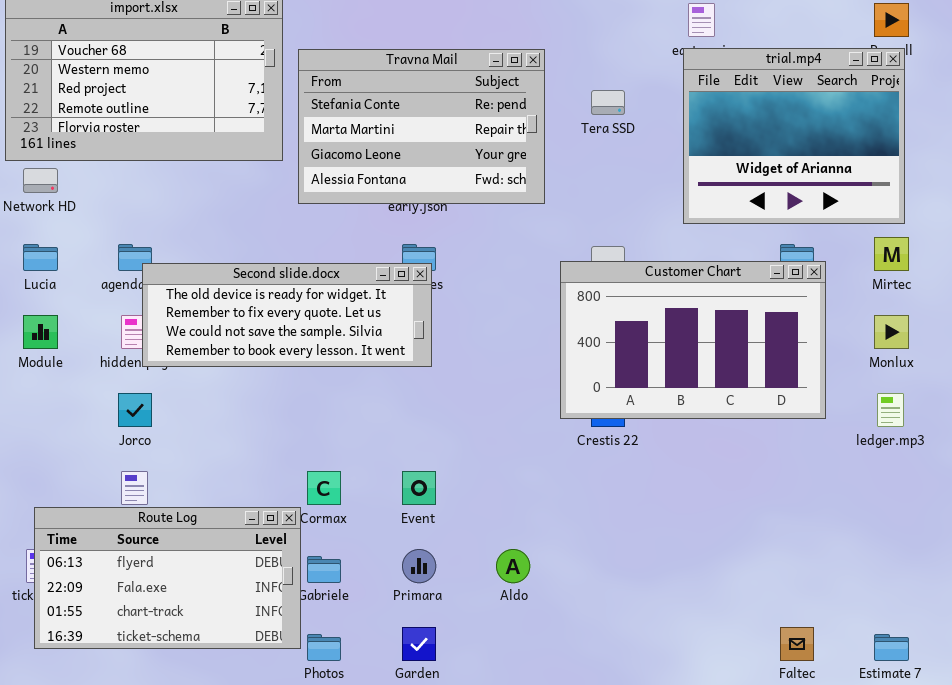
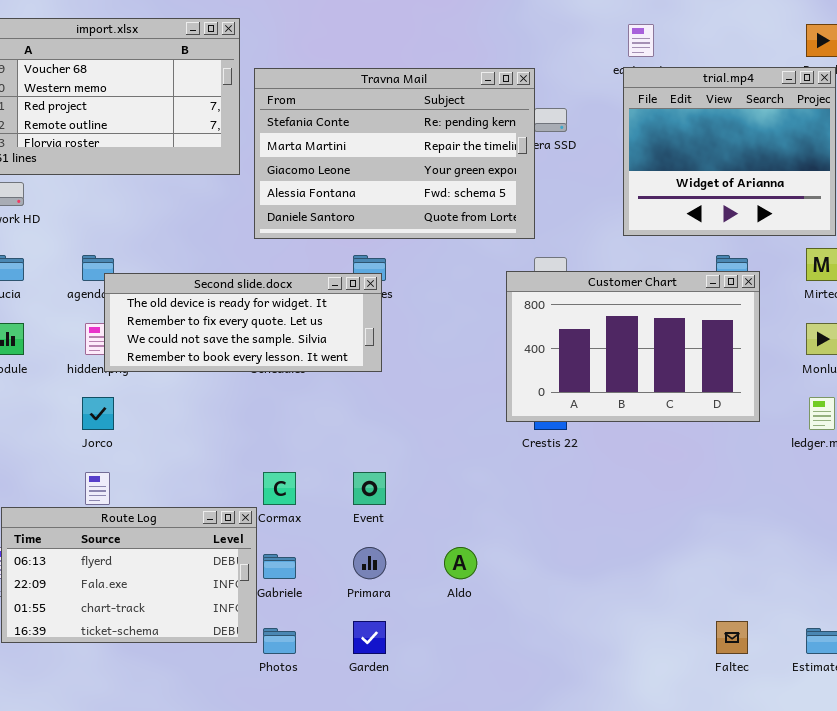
Travna Mail: [298,49,545,204] -> [254,68,535,239], resized

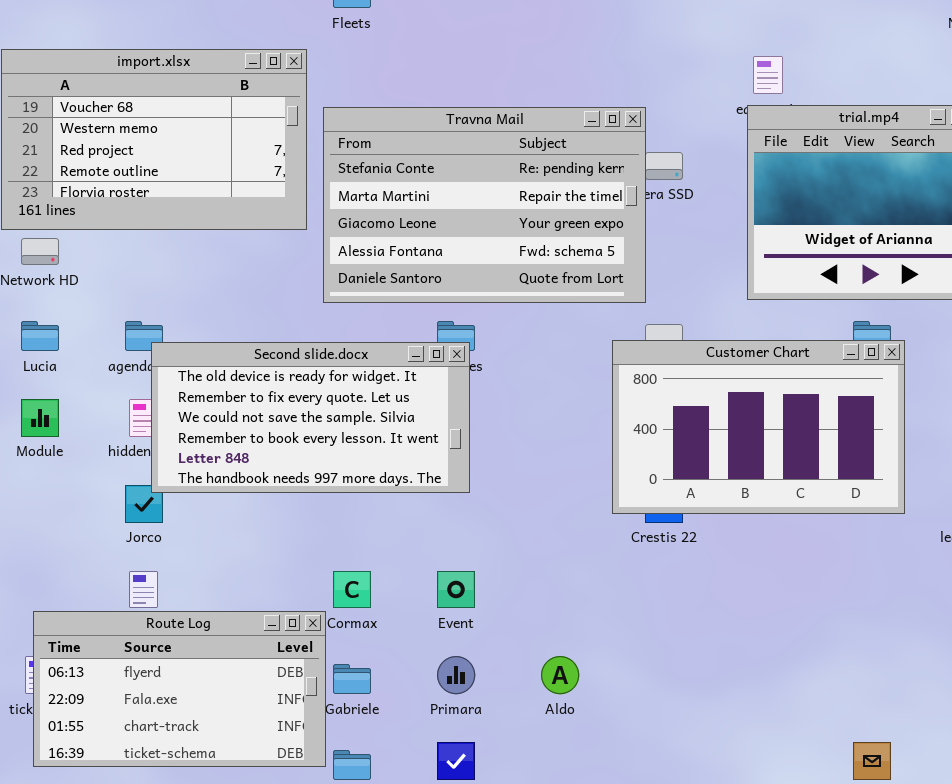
Second slide.docx: [104,273,382,372] -> [151,342,470,493], resized

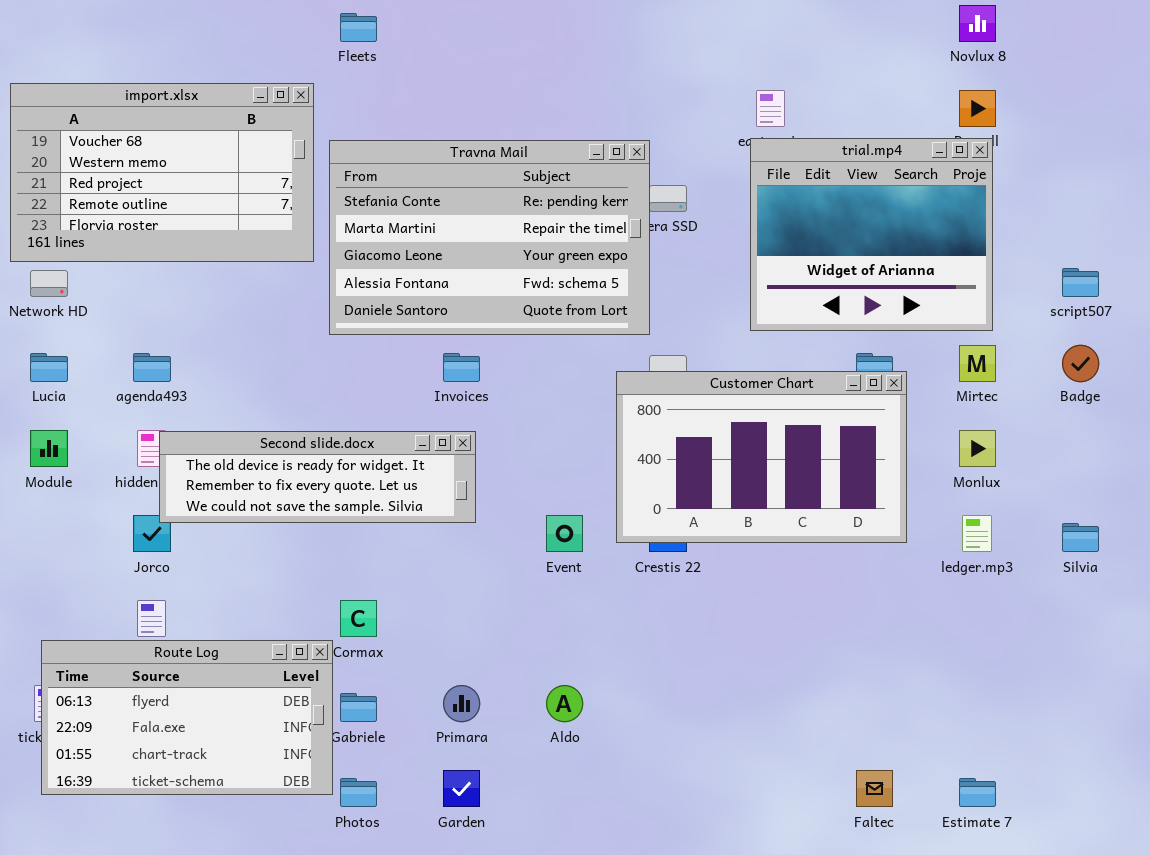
Second slide.docx: [151,342,470,493] -> [159,431,476,523], resized
Event: [437,571,475,608] -> [546,515,583,552], moved

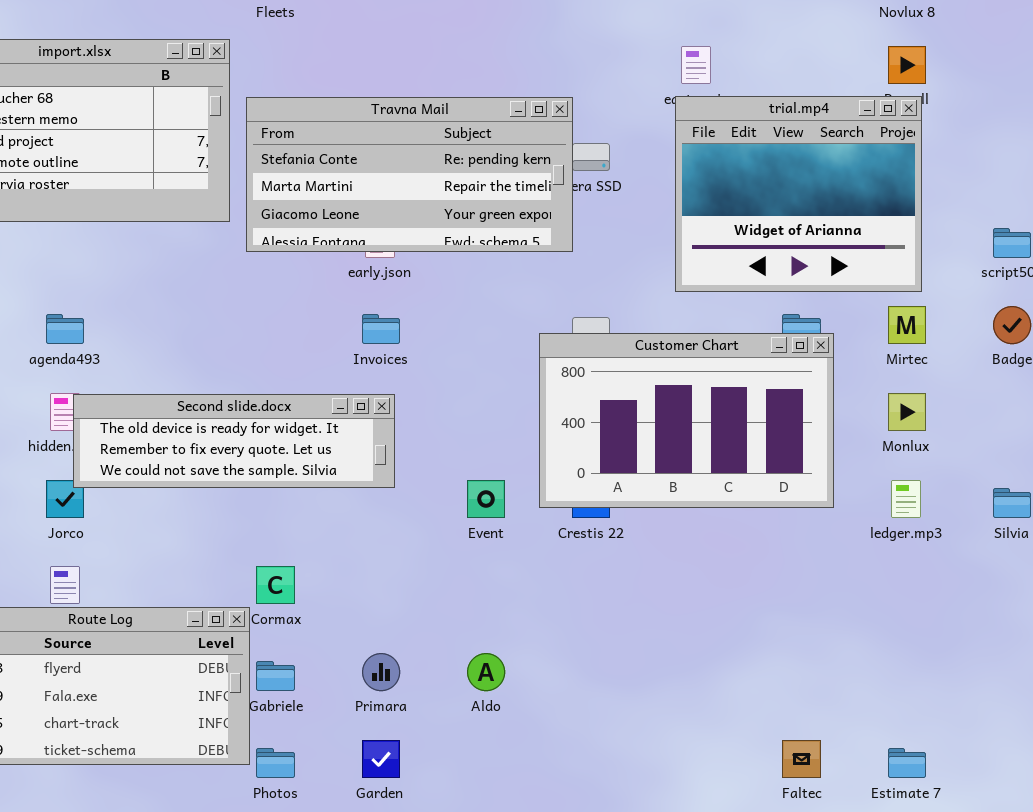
Travna Mail: [329,140,650,335] -> [246,97,573,252], resized

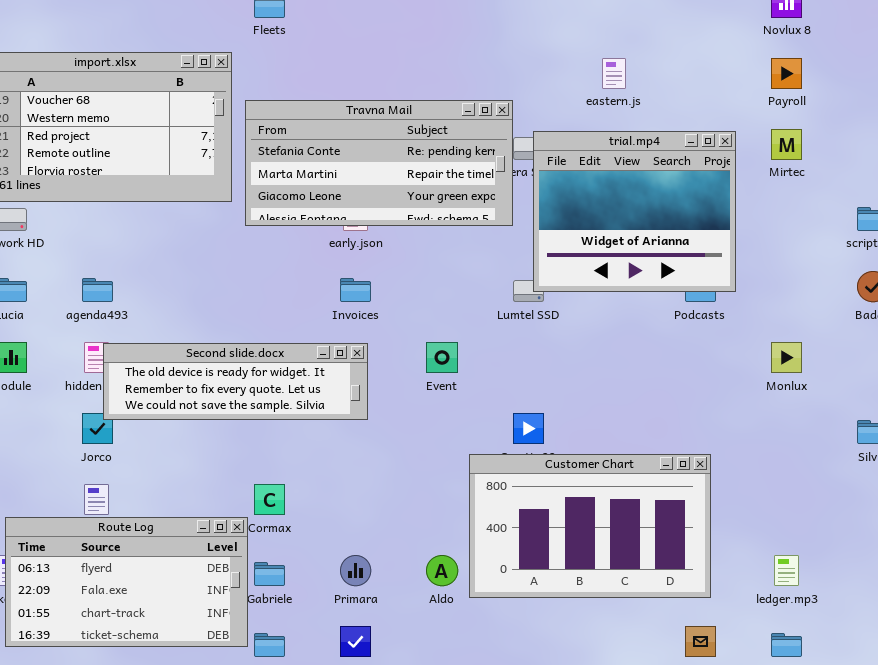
trial.mp4: [675,96,922,292] -> [533,131,736,292], moved
Mirtec: [888,306,926,344] -> [771,129,802,160], moved
Customer Chart: [539,333,834,508] -> [469,454,711,598], moved
Event: [467,480,505,518] -> [426,342,458,373], moved
ledger.mp3: [891,480,921,518] -> [774,555,799,586], moved

